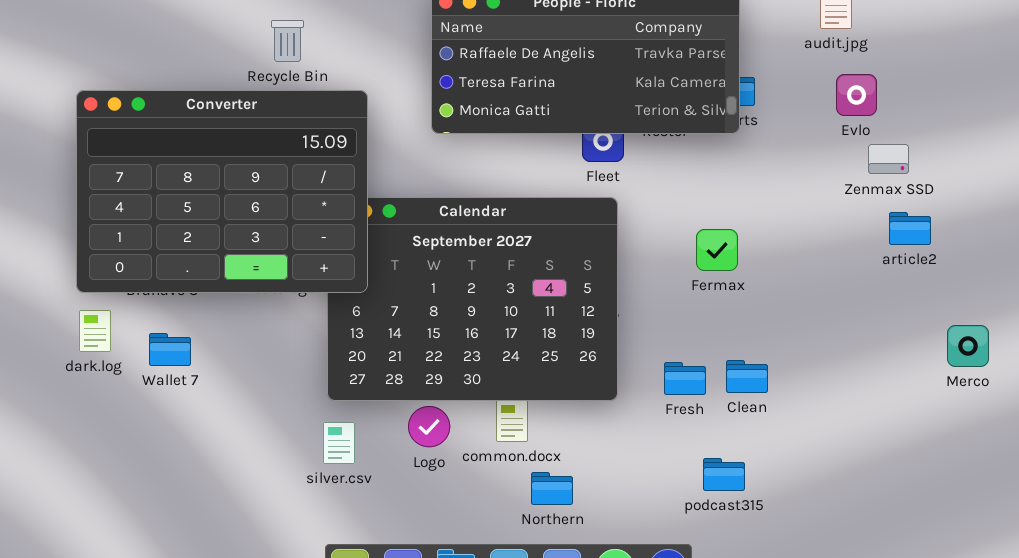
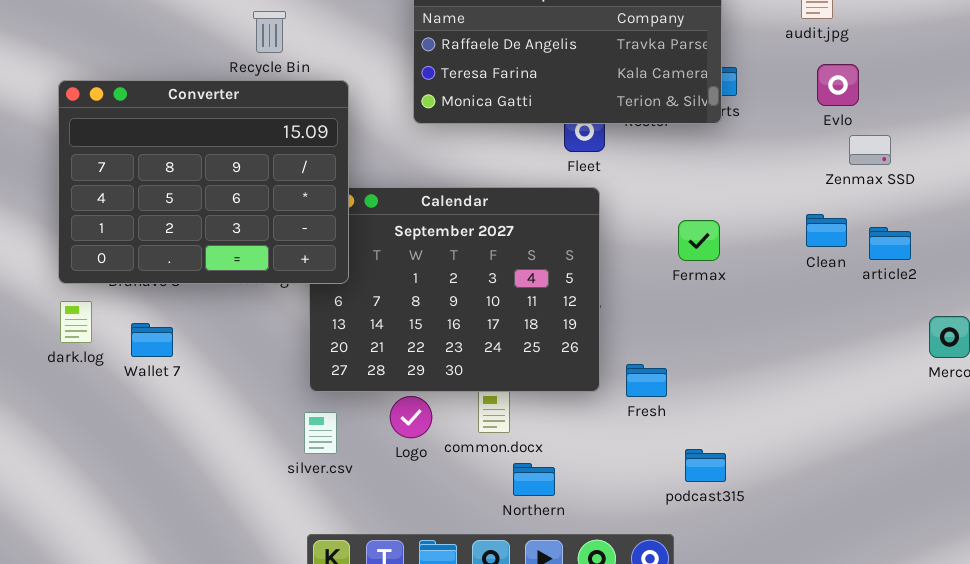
article2: [889,212,931,245] -> [869,227,911,260], moved
Clean: [726,360,768,393] -> [806,214,847,247], moved
Fresh: [664,362,706,395] -> [626,364,667,397], moved

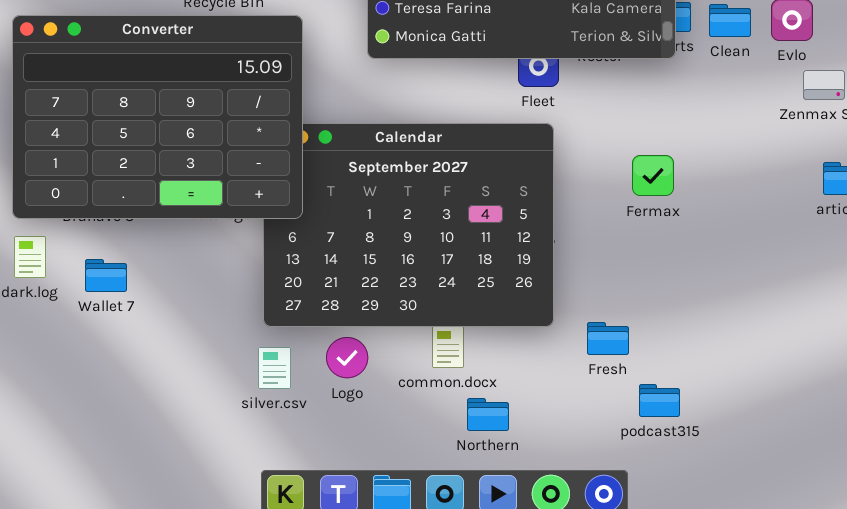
Clean: [806,214,847,247] -> [709,4,751,37], moved
Fresh: [626,364,667,397] -> [587,322,629,355], moved
Logo: [390,396,432,438] -> [326,337,368,378], moved

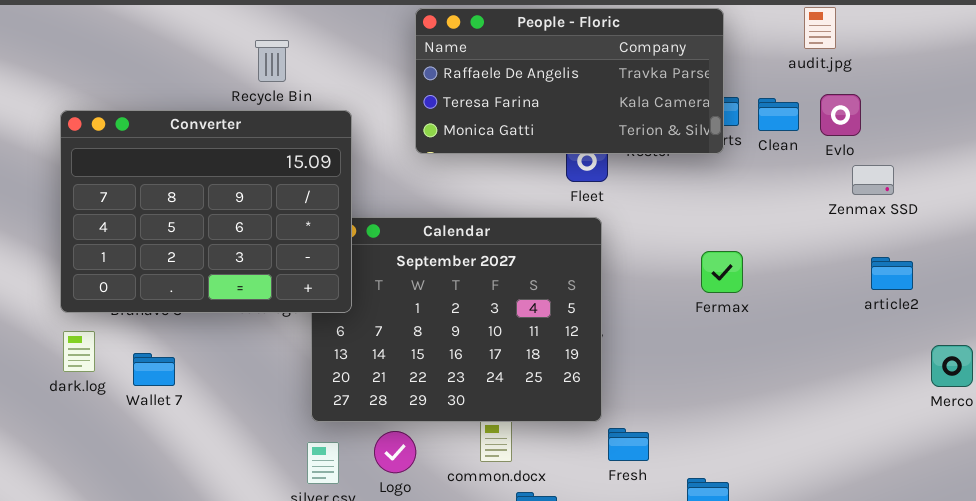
Fermax: [632,155,674,196] -> [701,251,743,293], moved
Fresh: [587,322,629,355] -> [608,428,649,461], moved

